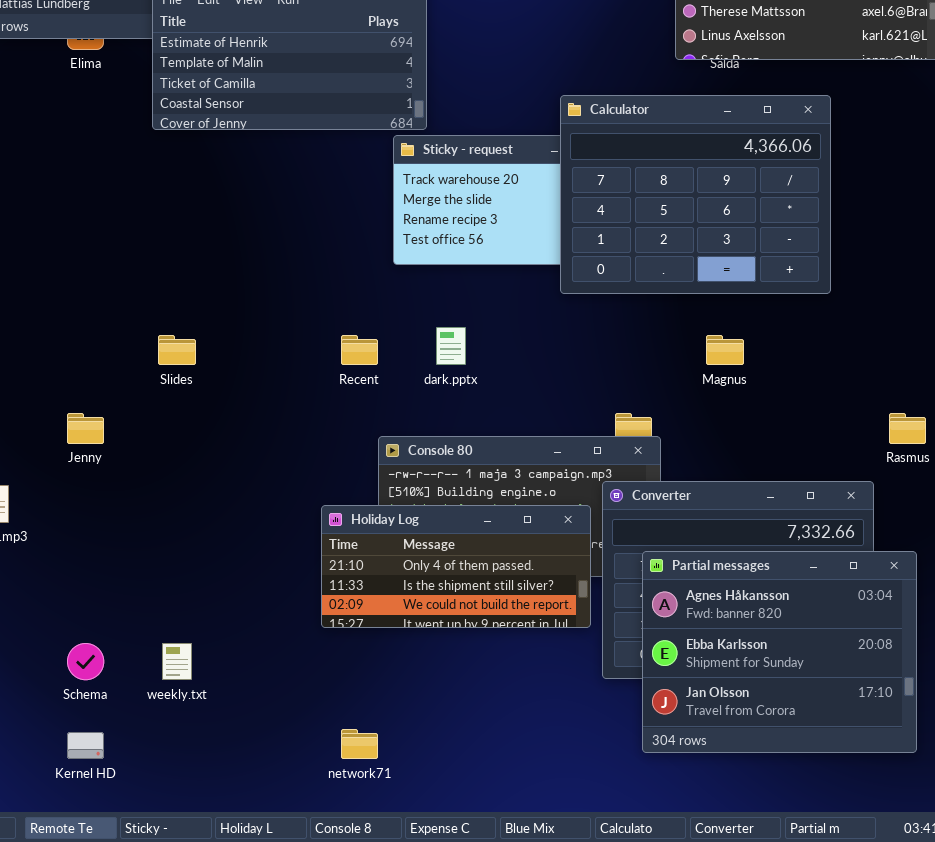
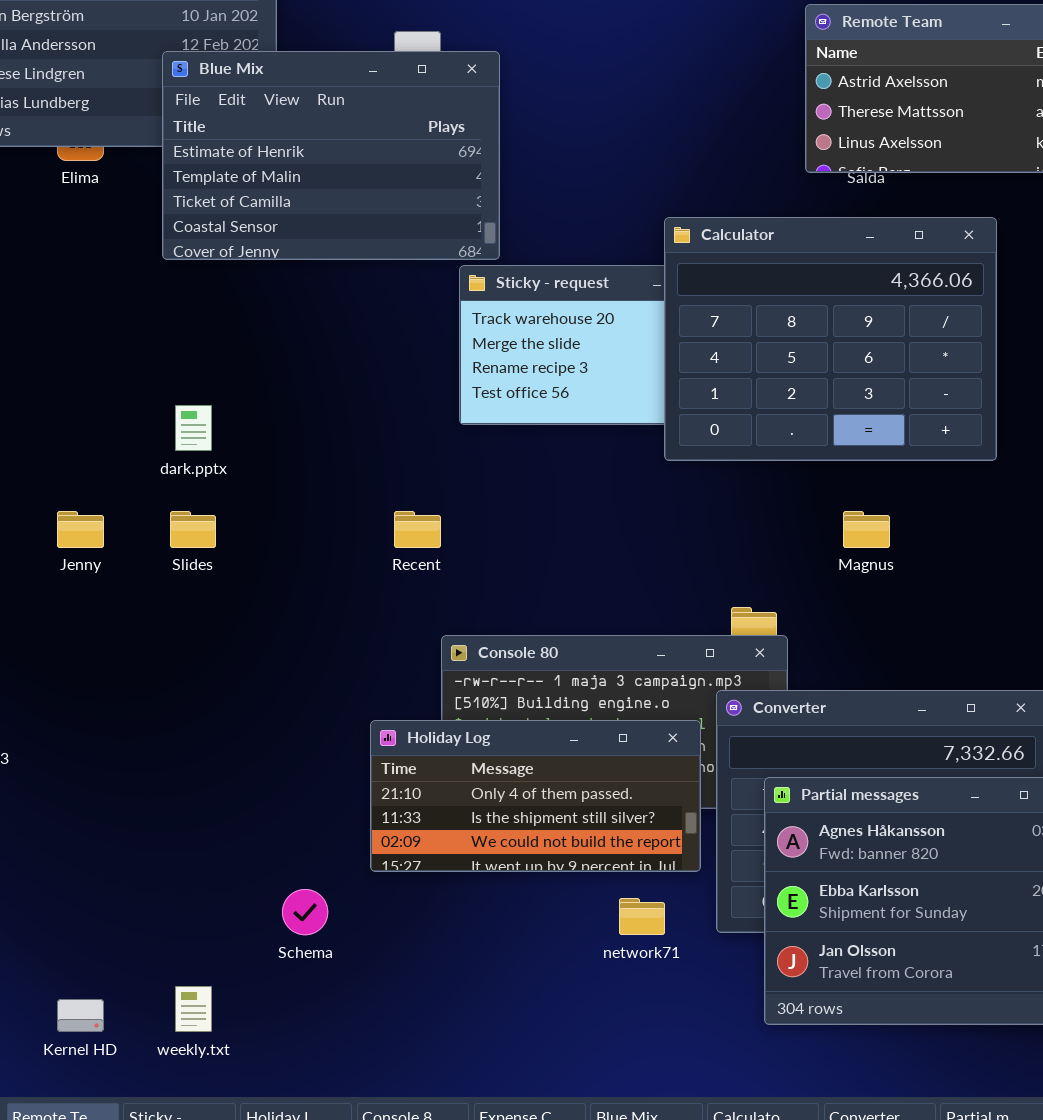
dark.pptx: [436,327,466,365] -> [175,405,212,451], moved
Jenny: [67,413,104,444] -> [57,511,104,548], moved
Schema: [67,643,104,680] -> [282,889,328,935], moved
weekly.txt: [162,643,192,680] -> [175,986,212,1032], moved
network71: [341,729,378,759] -> [619,898,665,935], moved

